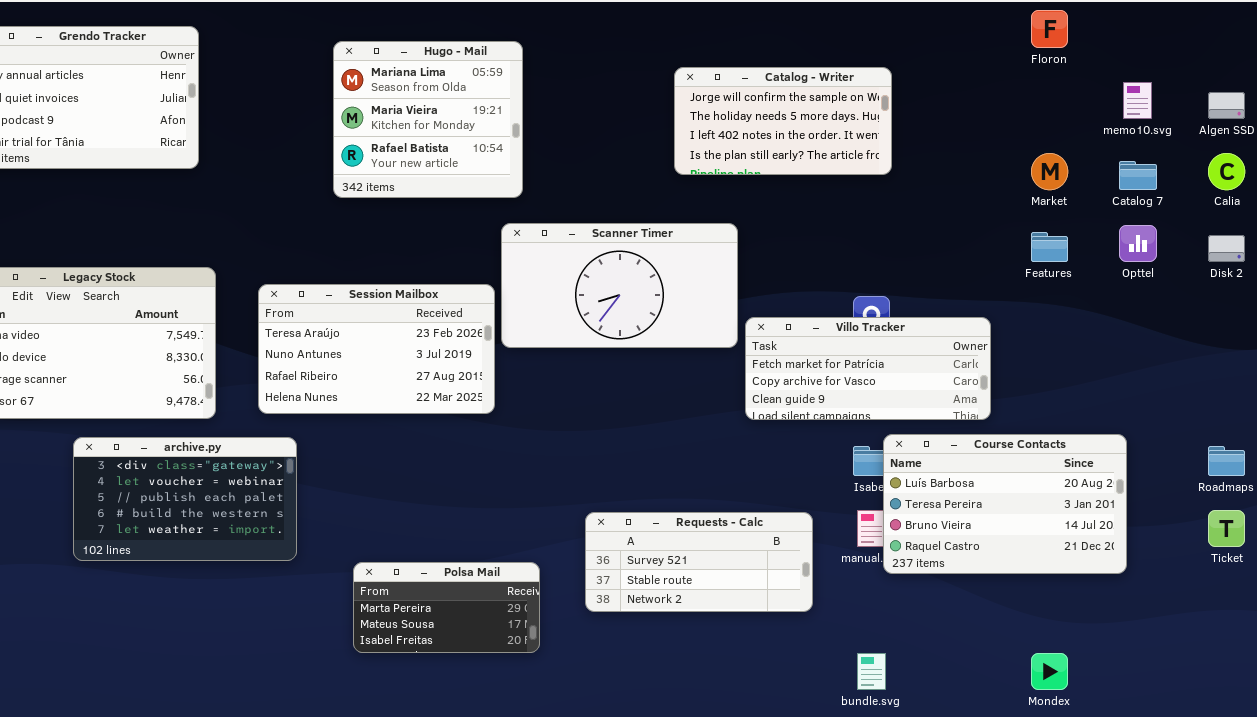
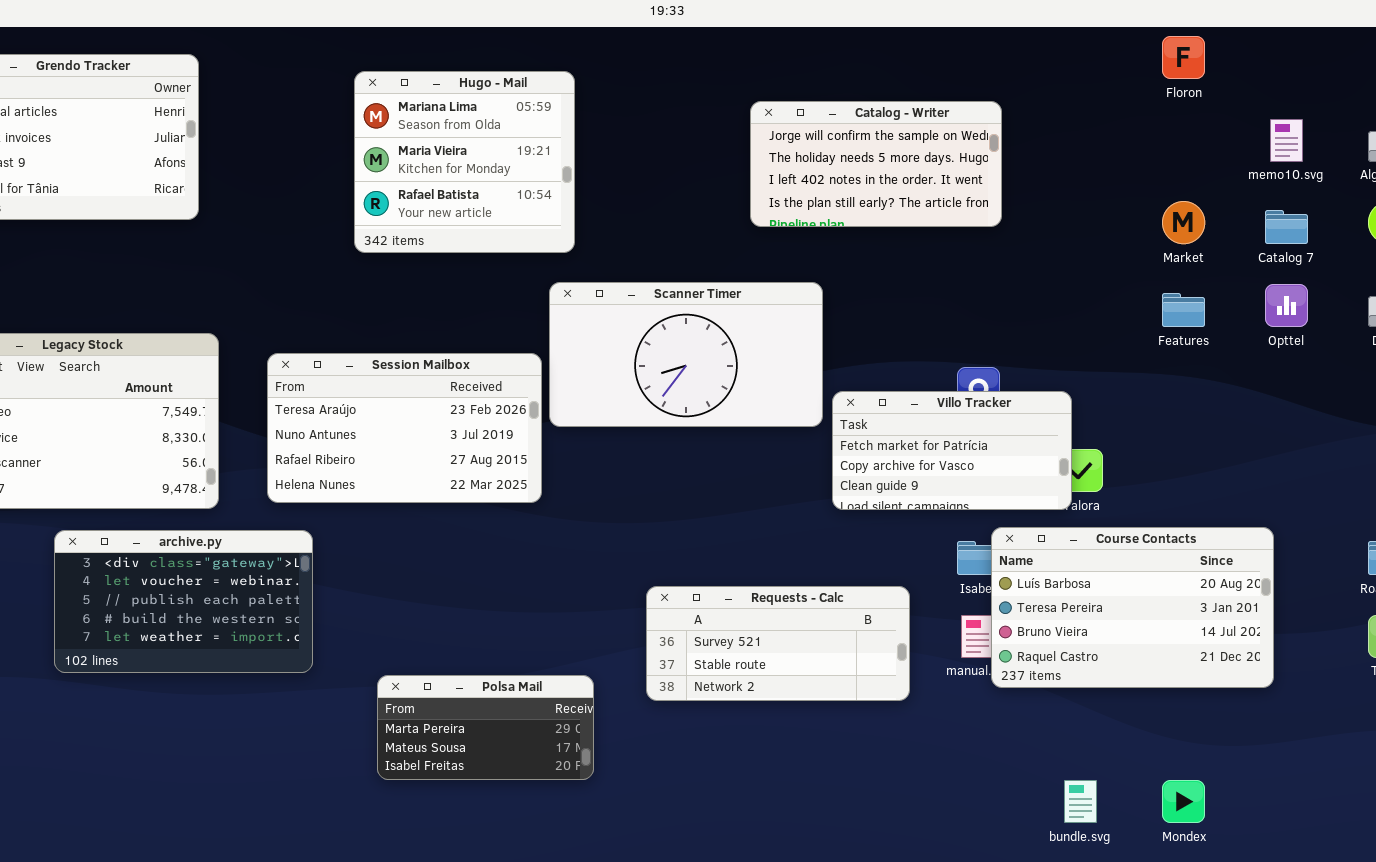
Villo Tracker: [745,317,991,420] -> [832,391,1072,510], resized
Requests - Calc: [585,512,813,612] -> [646,586,910,701], moved
bundle.svg: [857,653,886,690] -> [1064,780,1097,823], moved

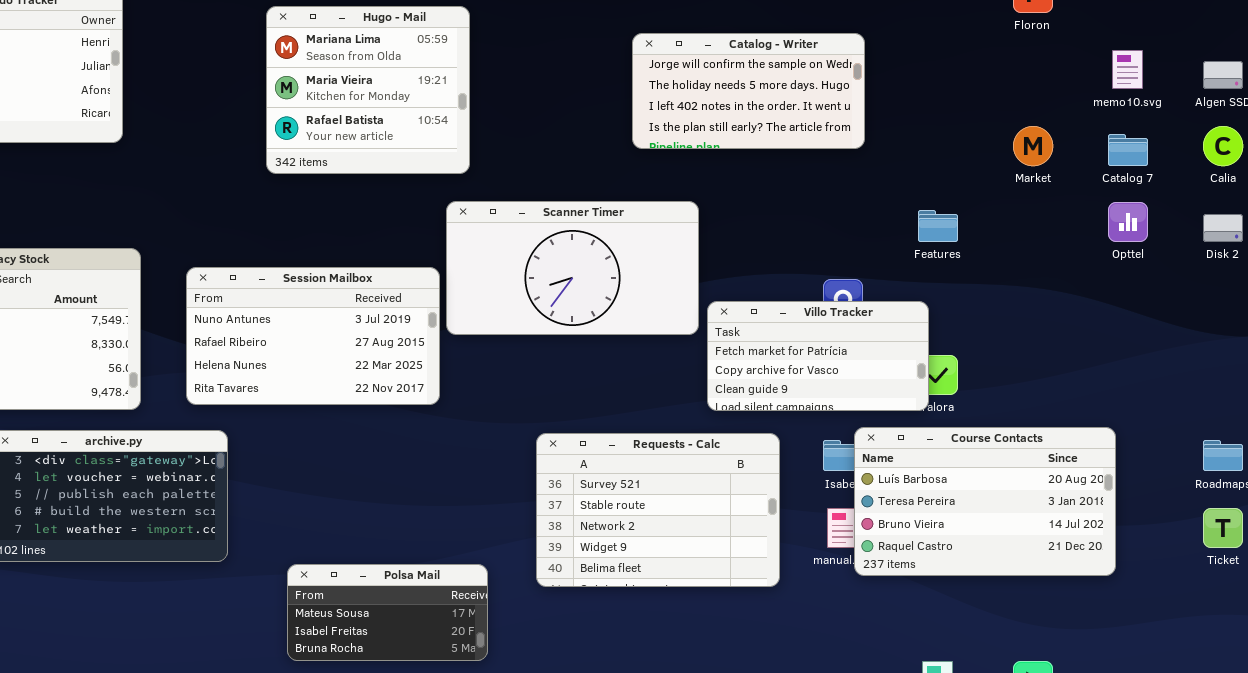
Features: [1162,293,1205,327] -> [918,210,958,242], moved
Session Mailbox: [267,353,542,503] -> [186,267,440,405], scrolled down 1 row
Requests - Calc: [646,586,910,701] -> [536,433,780,587], resized
Polsa Mail: [377,675,594,780] -> [287,564,488,661], scrolled down 1 row

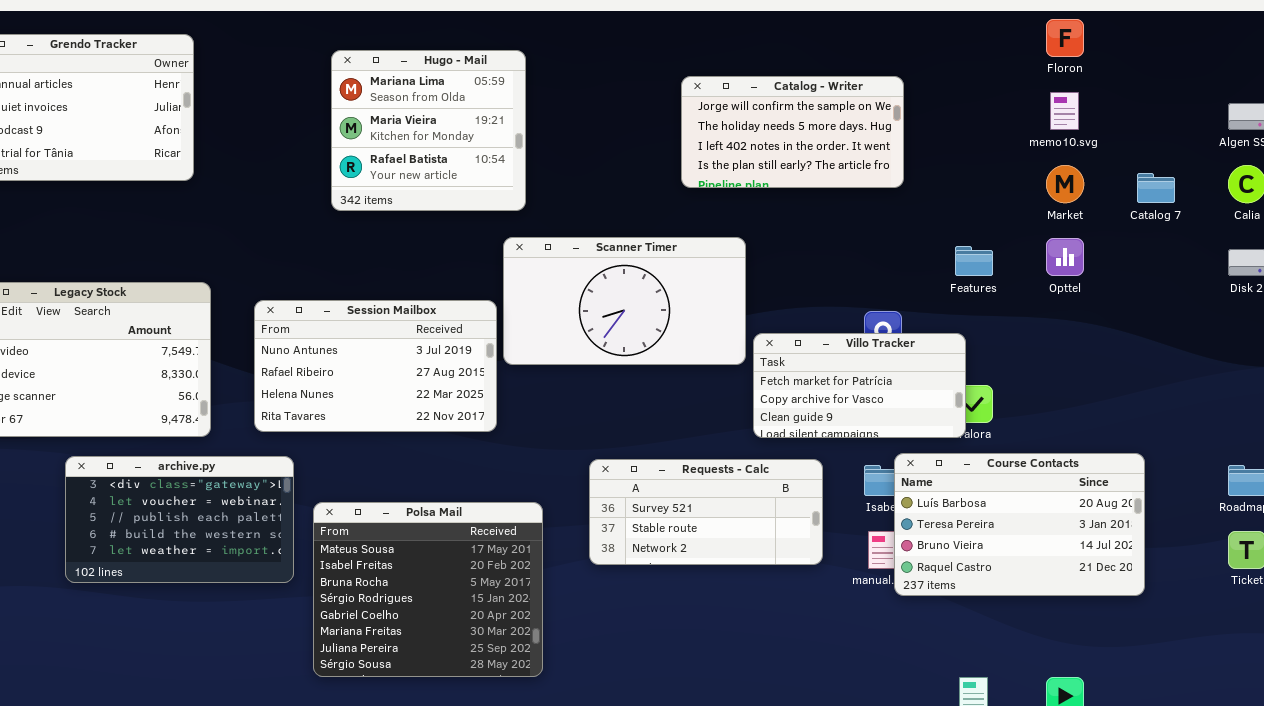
memo10.svg: [1112,50,1143,89] -> [1050,92,1079,130], moved
Opttel: [1108,202,1148,242] -> [1046,238,1084,276], moved
Requests - Calc: [536,433,780,587] -> [589,459,823,565], resized
Polsa Mail: [287,564,488,661] -> [313,502,543,677], resized

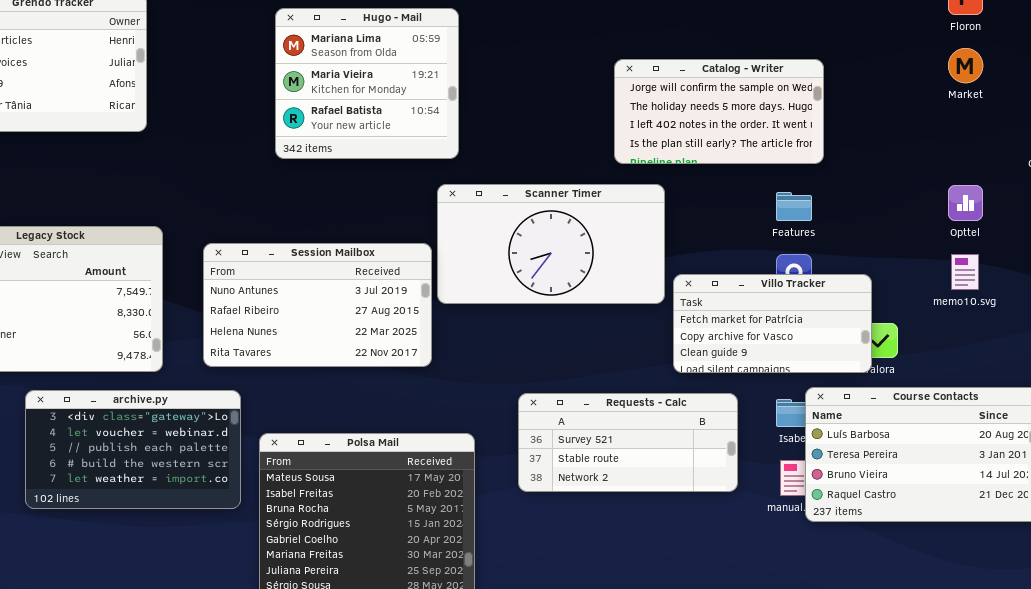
Catalog - Writer: [681,76,904,188] -> [614,59,824,164], moved
memo10.svg: [1050,92,1079,130] -> [951,254,979,290], moved
Market: [1046,165,1084,203] -> [948,48,983,83], moved
Features: [955,246,993,276] -> [776,192,812,221], moved

